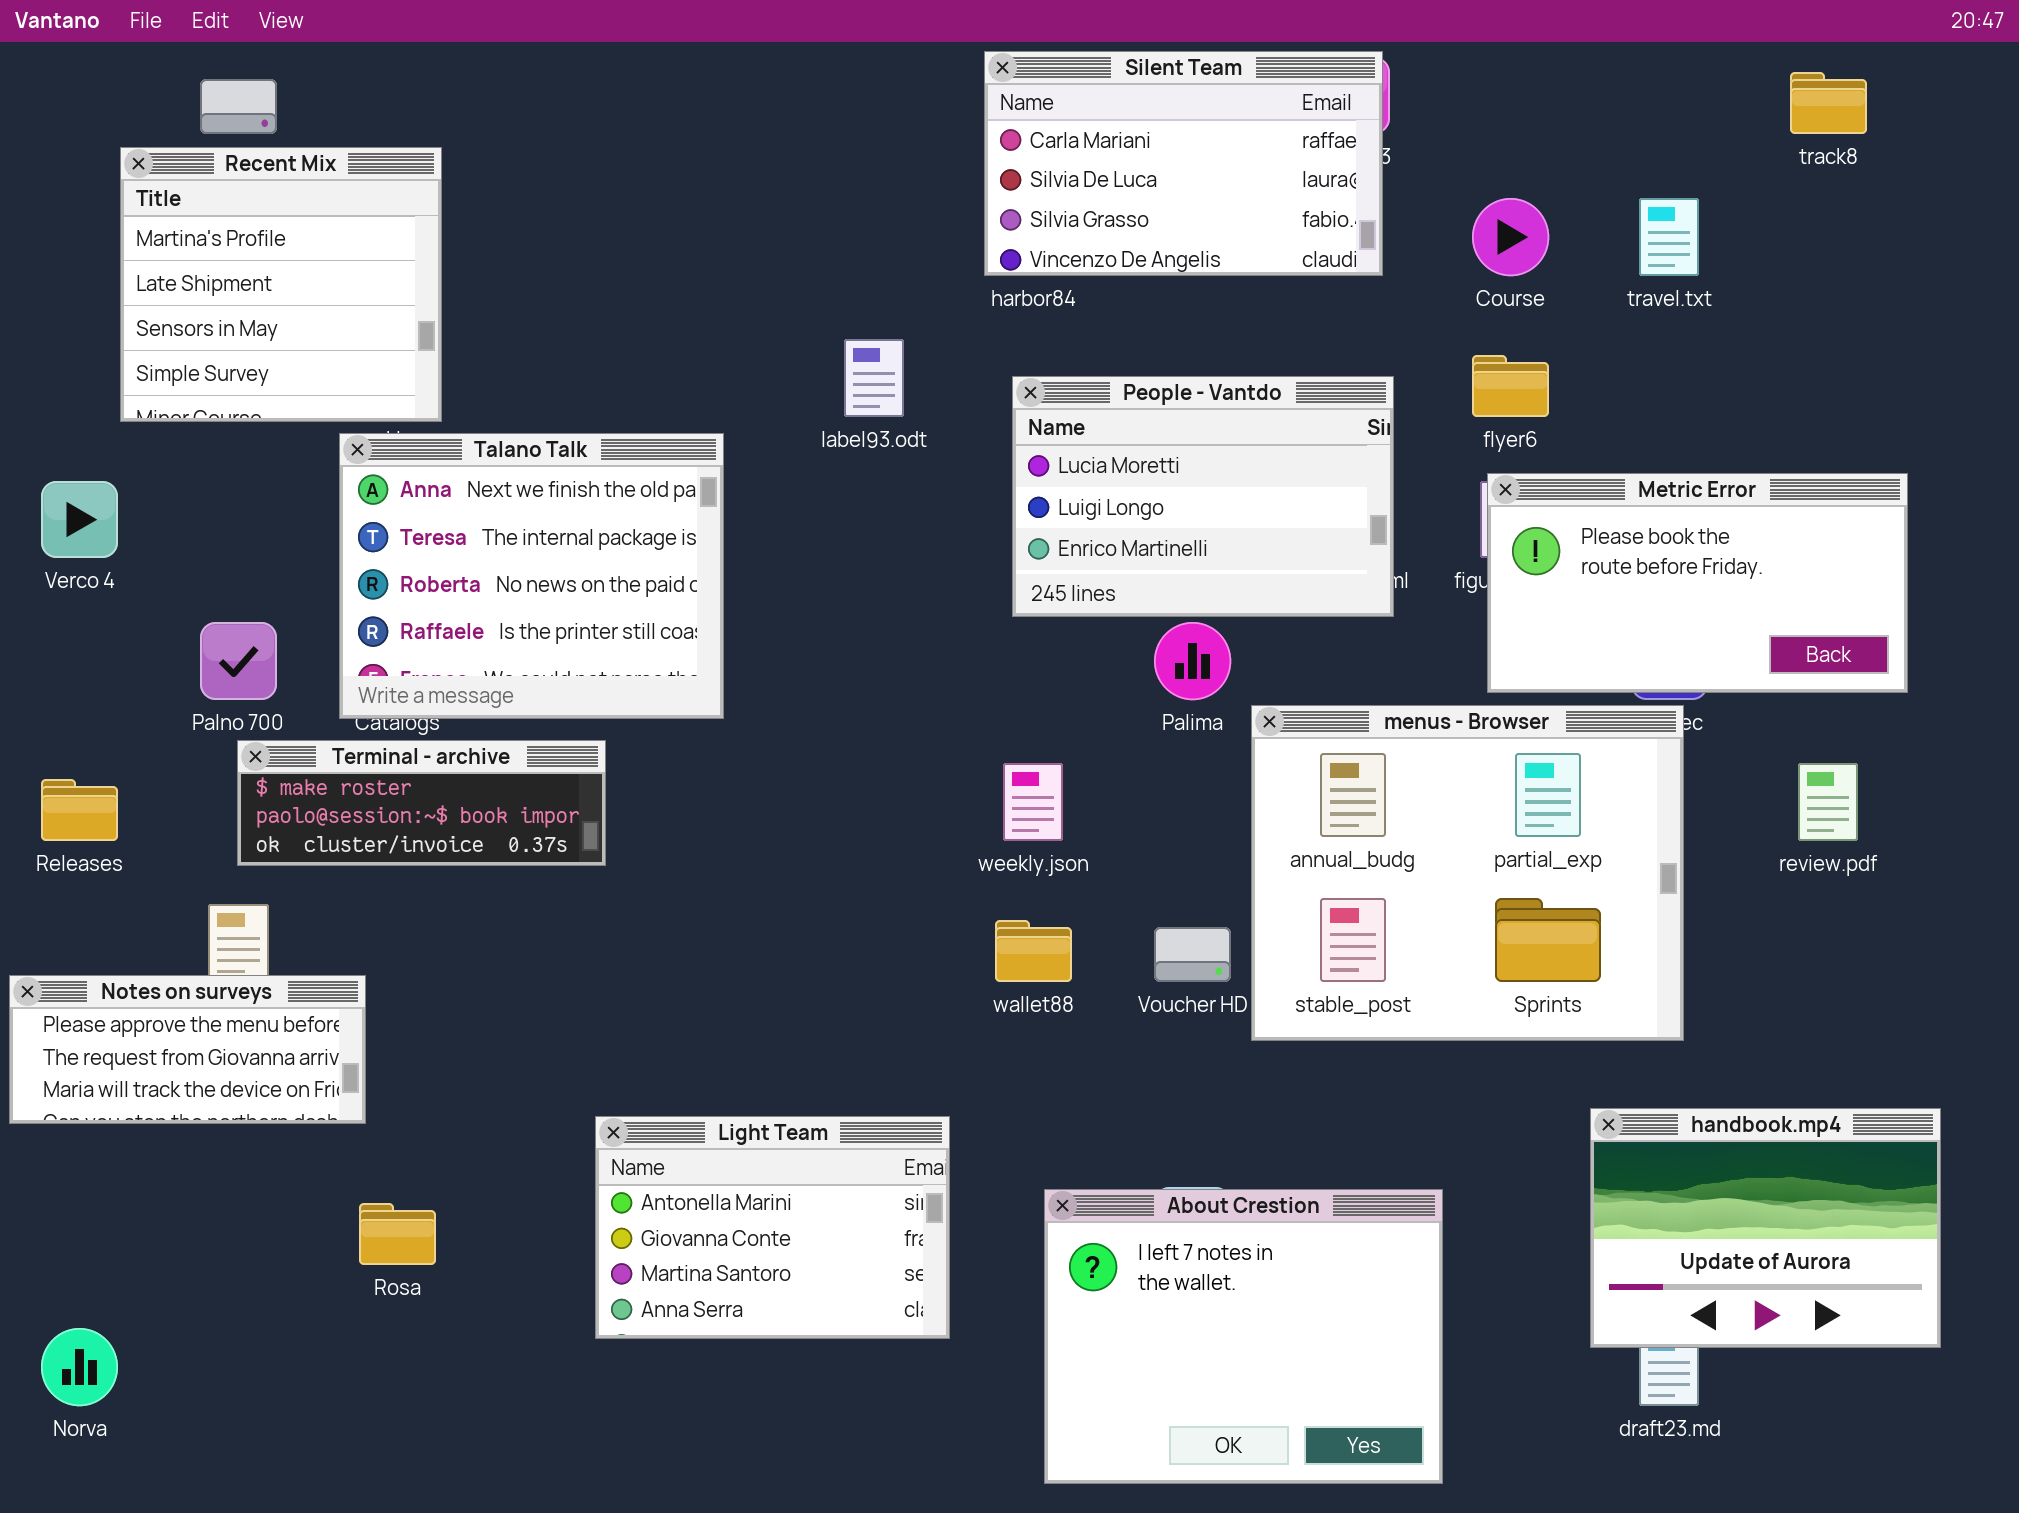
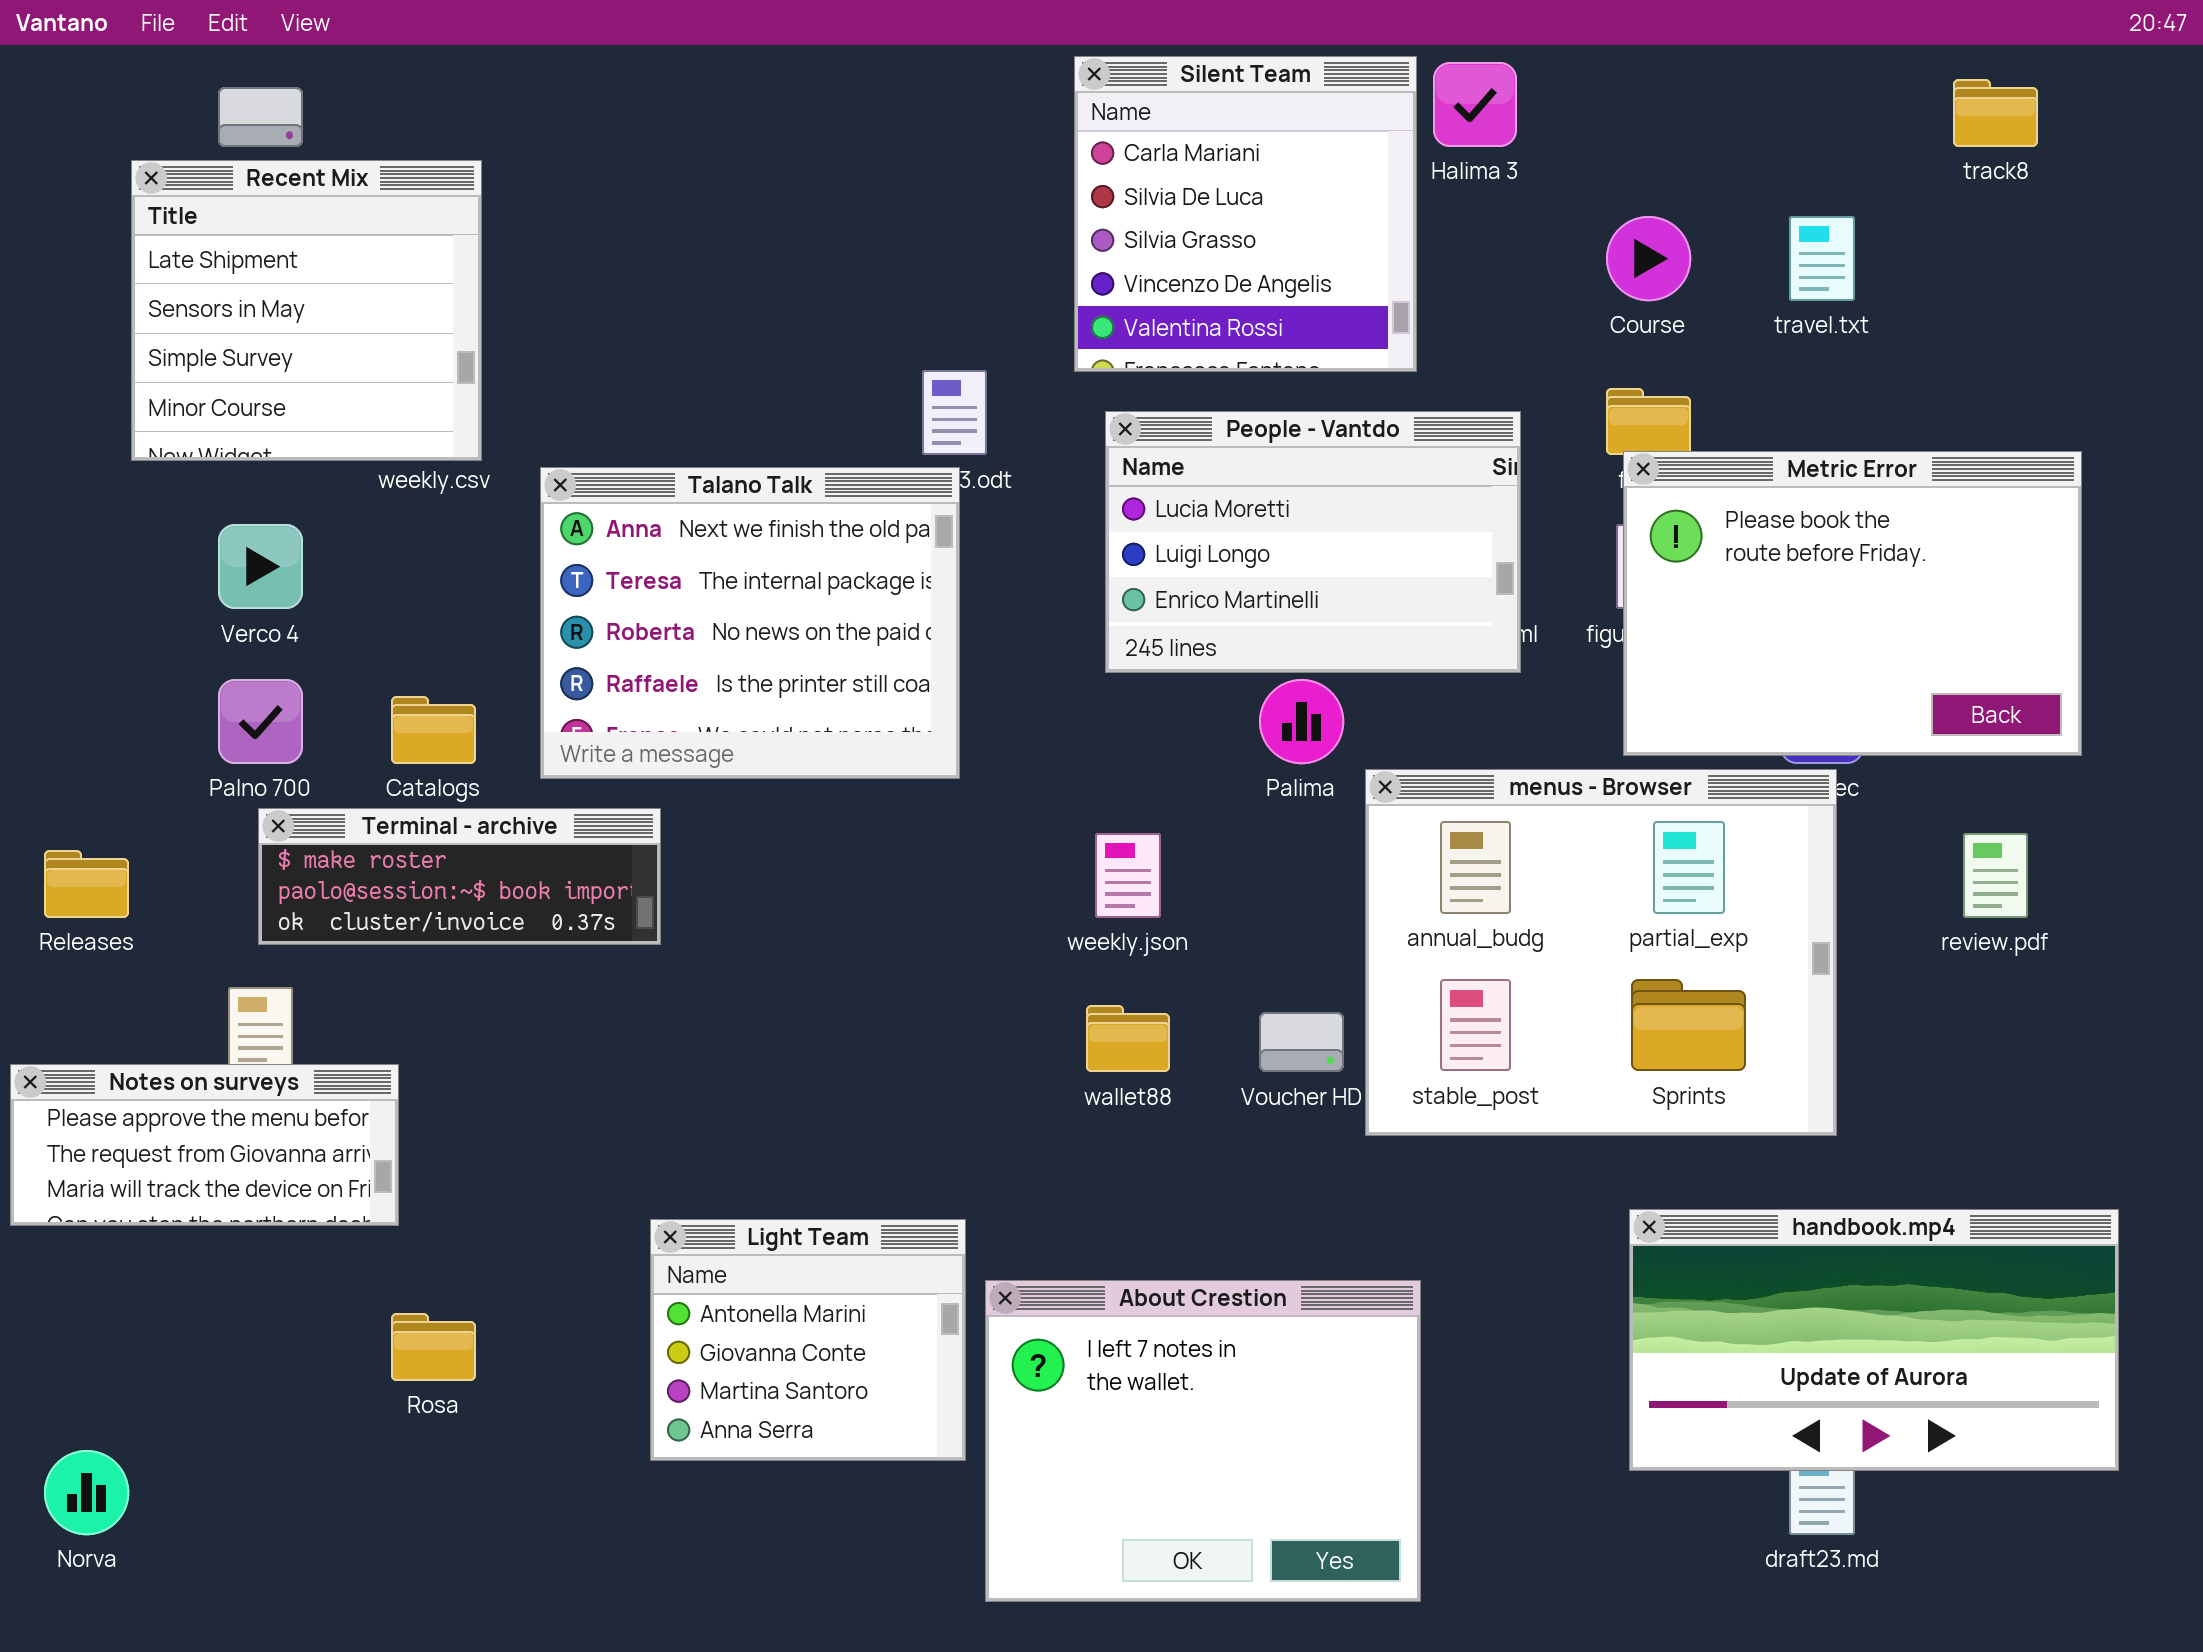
Silent Team: [984,51,1383,276] -> [1074,56,1417,372], resized
Recent Mix: [120,147,442,422] -> [131,160,482,461], scrolled down 1 row
Talano Talk: [339,433,724,719] -> [540,467,960,779], moved
Metric Error: [1487,473,1908,693] -> [1623,451,2082,756], resized
Verco 4: [41,481,118,558] -> [218,524,303,609], moved
handbook.mp4: [1590,1108,1941,1348] -> [1629,1209,2119,1471], resized
Light Team: [595,1116,950,1339] -> [650,1219,966,1461], resized
About Crestion: [1044,1189,1443,1484] -> [985,1280,1421,1602], moved

